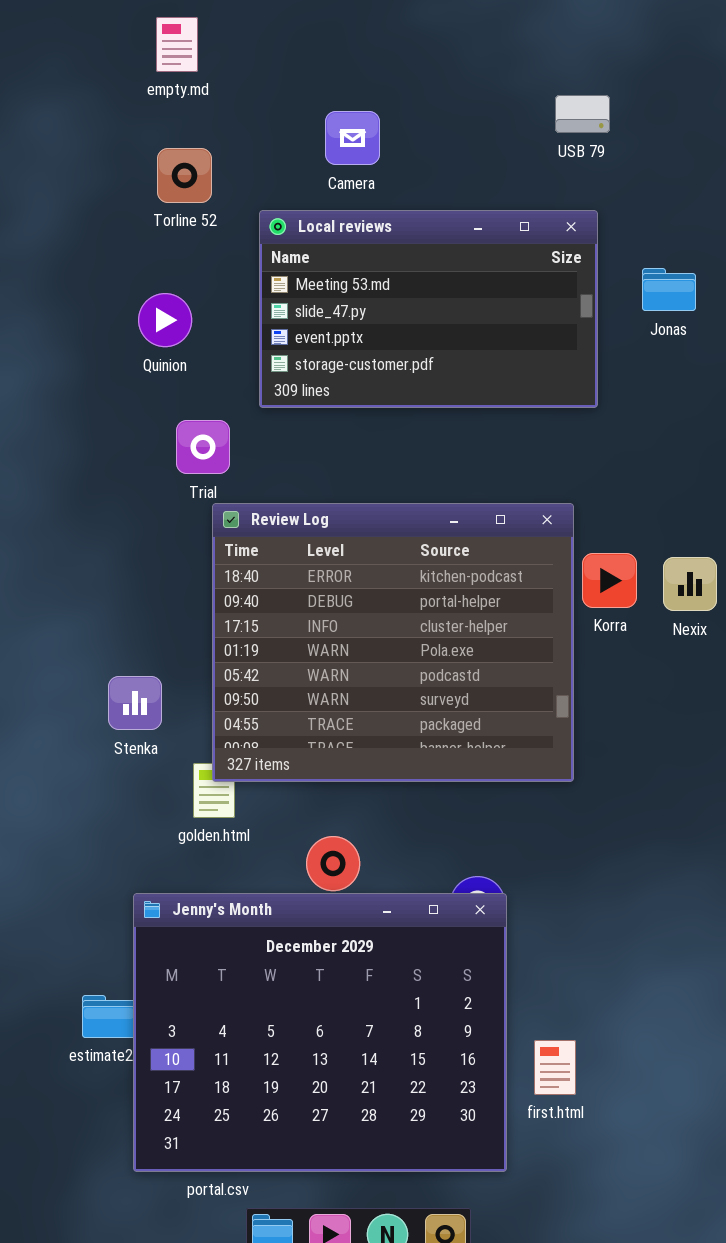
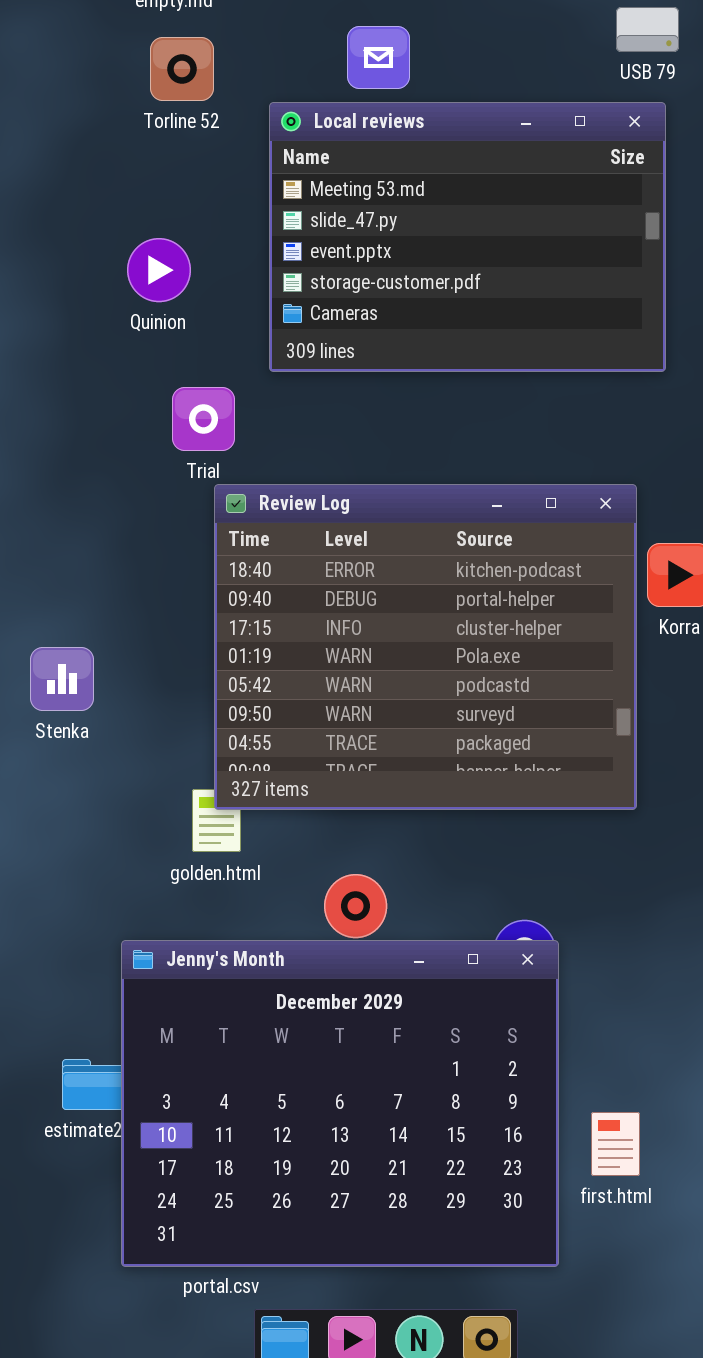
Torline 52: [157,148,212,203] -> [150,37,214,101], moved
Local reviews: [259,210,598,408] -> [269,102,666,372], resized
Stenka: [108,676,162,730] -> [30,647,94,711], moved

